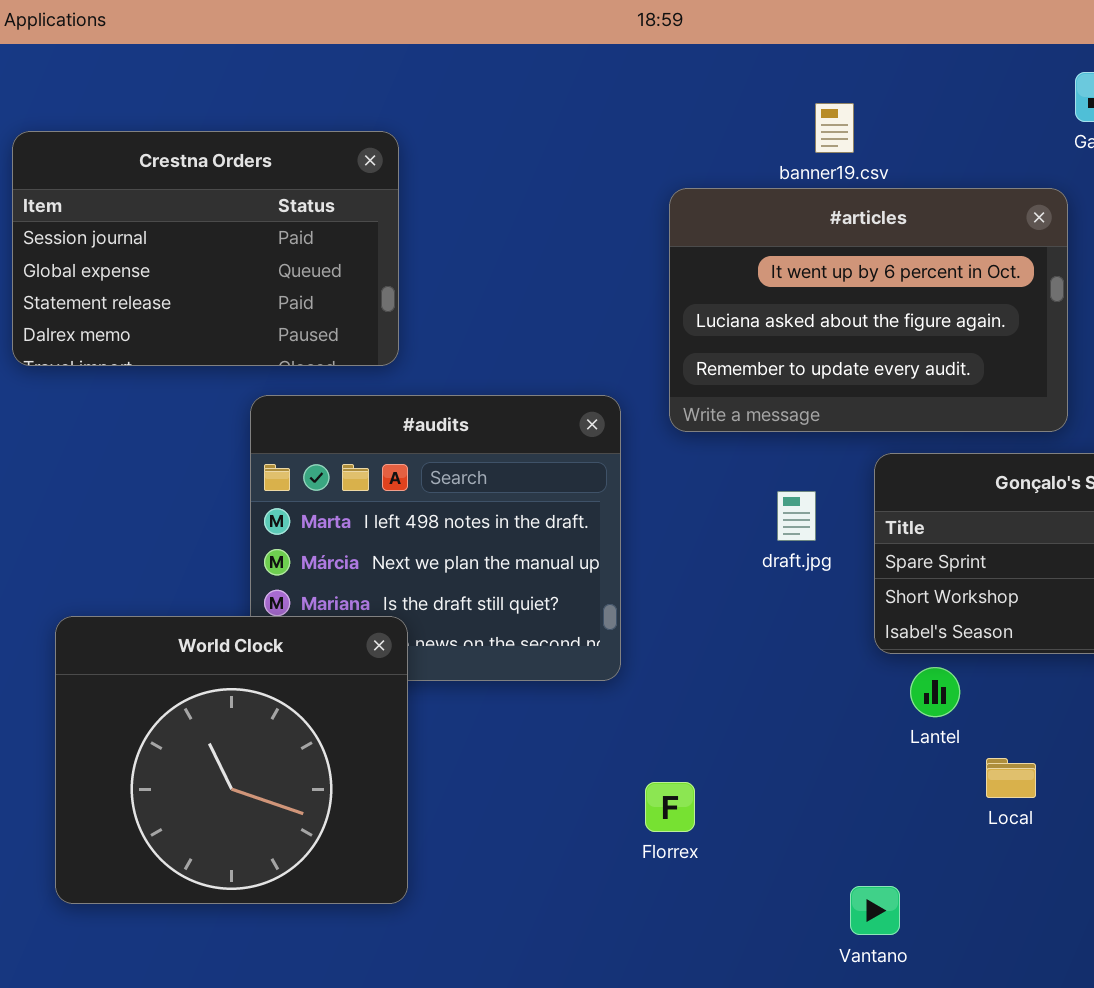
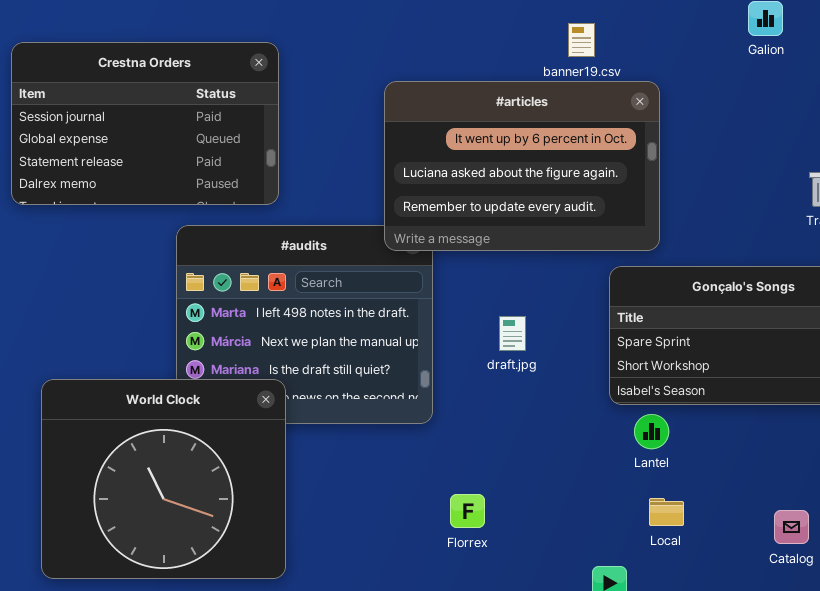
#articles: [669,188,1068,432] -> [384,81,660,251], moved
draft.jpg: [777,491,816,541] -> [499,316,526,351], moved
Local: [986,758,1036,798] -> [649,498,684,526], moved

